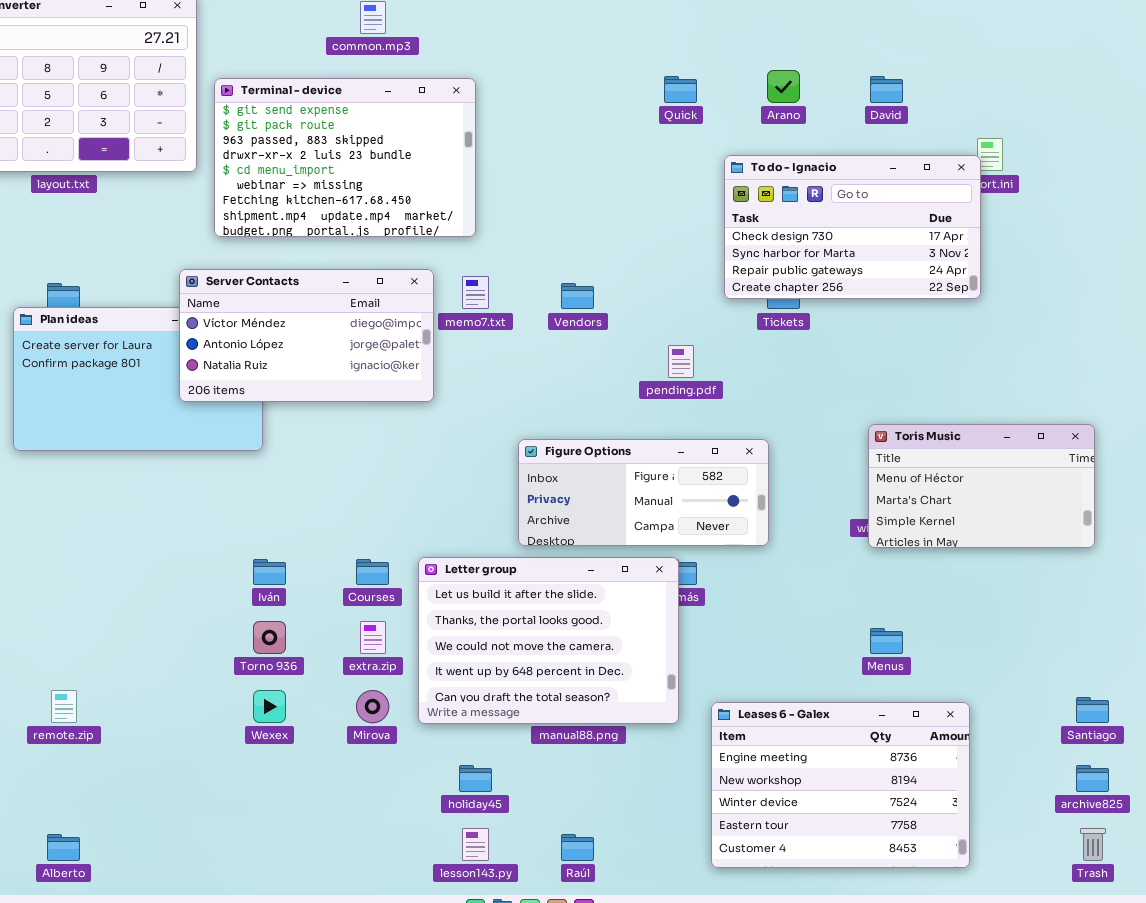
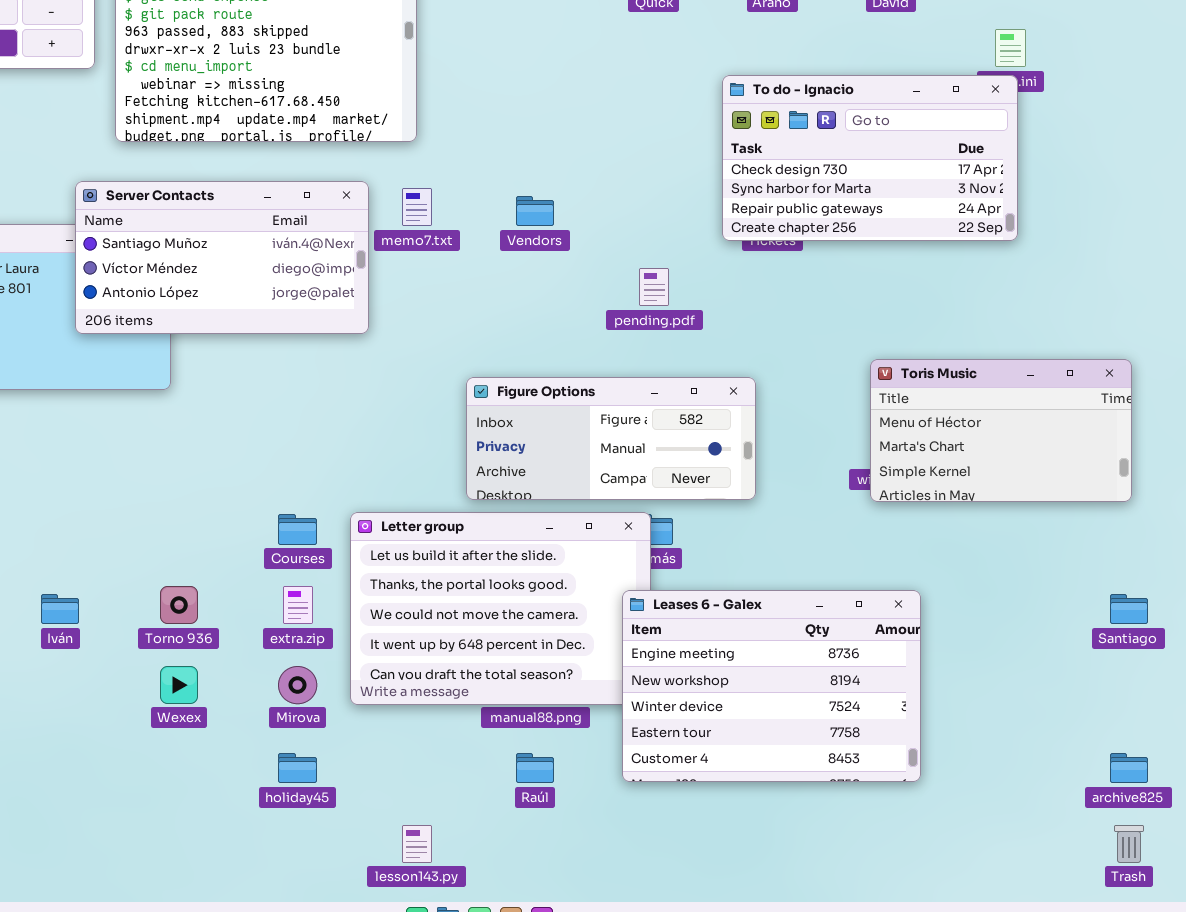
To do - Ignacio: [724,155,981,299] -> [722,75,1018,241], moved
Server Contacts: [179,269,434,402] -> [75,181,369,334], scrolled up 1 row
Iván: [253,559,286,585] -> [41,594,79,624], moved
Santiago: [1076,697,1109,723] -> [1110,594,1148,624], moved
Leases 6 - Galex: [711,702,970,868] -> [622,590,921,782], moved
holiday45: [459,765,492,792] -> [278,753,317,783], moved
Raúl: [561,834,594,861] -> [516,753,554,783], moved

